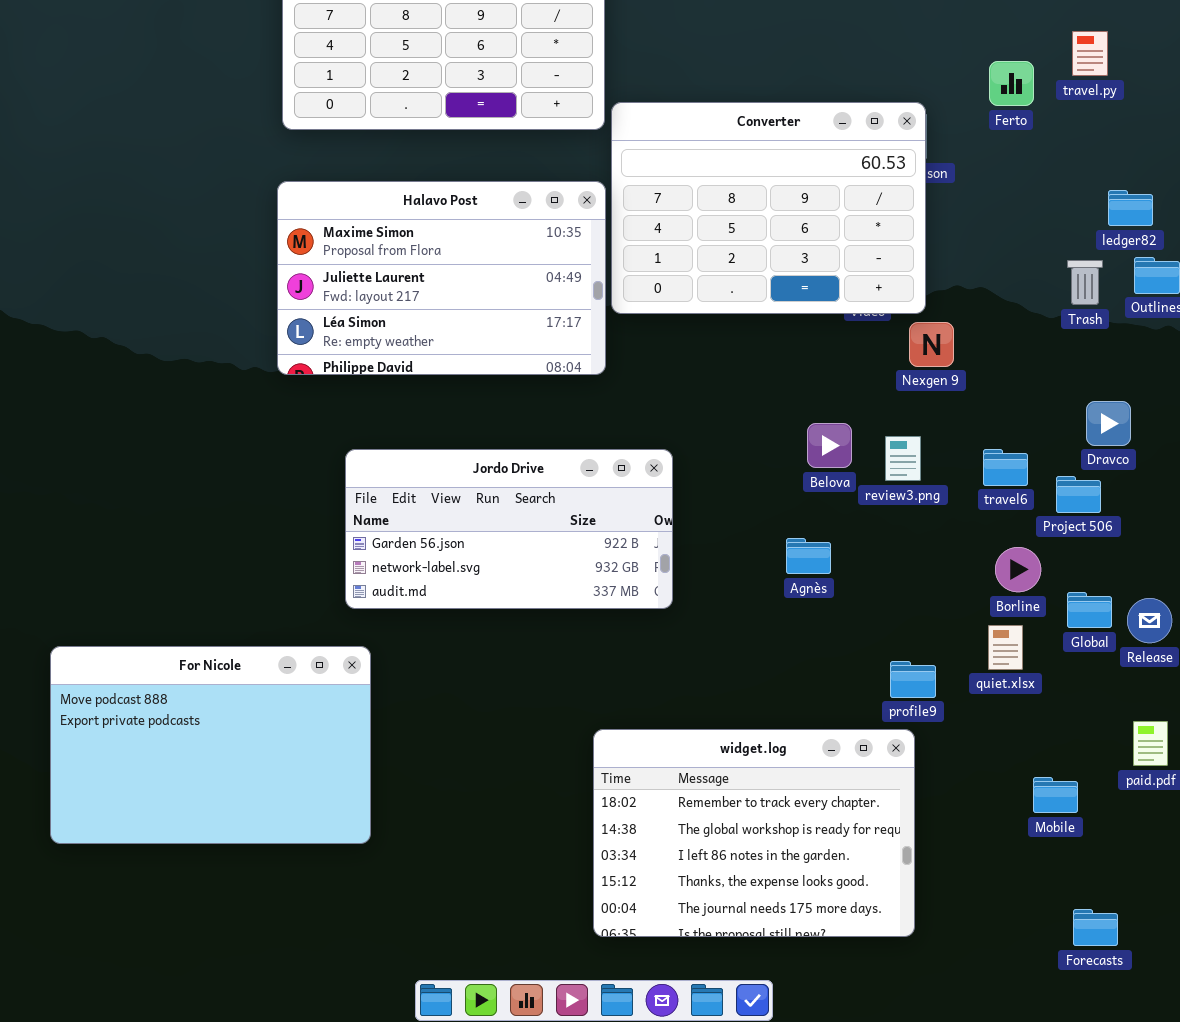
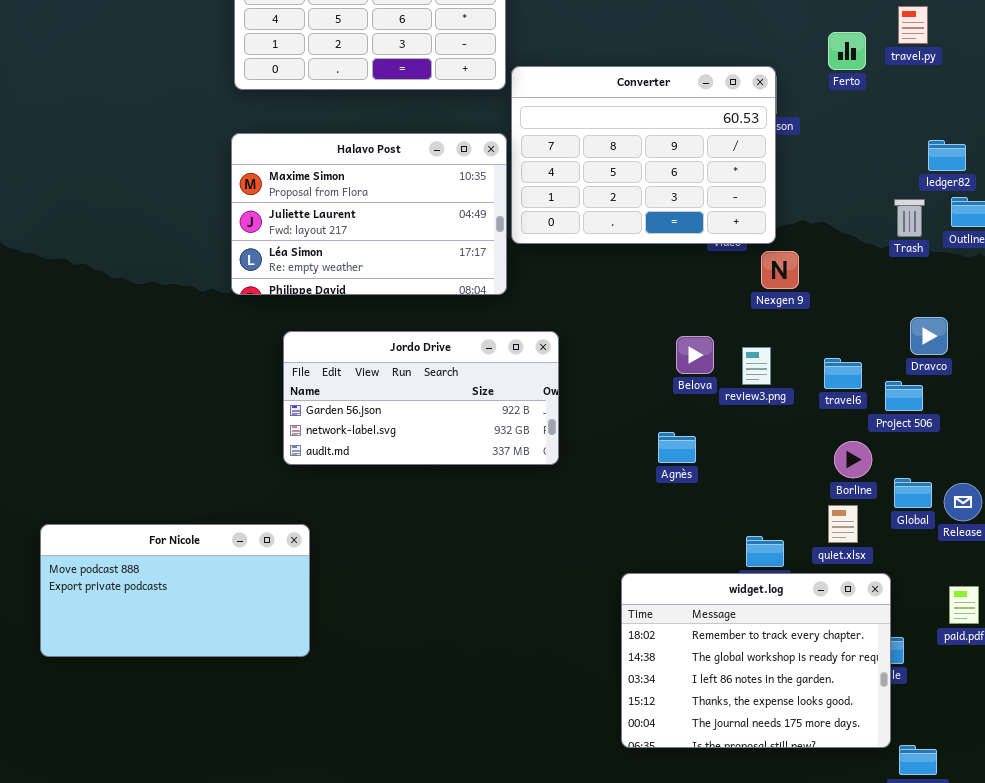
Jordo Drive: [345,449,673,609] -> [283,331,559,465], moved
For Nicole: [50,646,371,844] -> [40,524,310,657], resized
widget.log: [593,729,915,937] -> [621,573,891,748], moved

